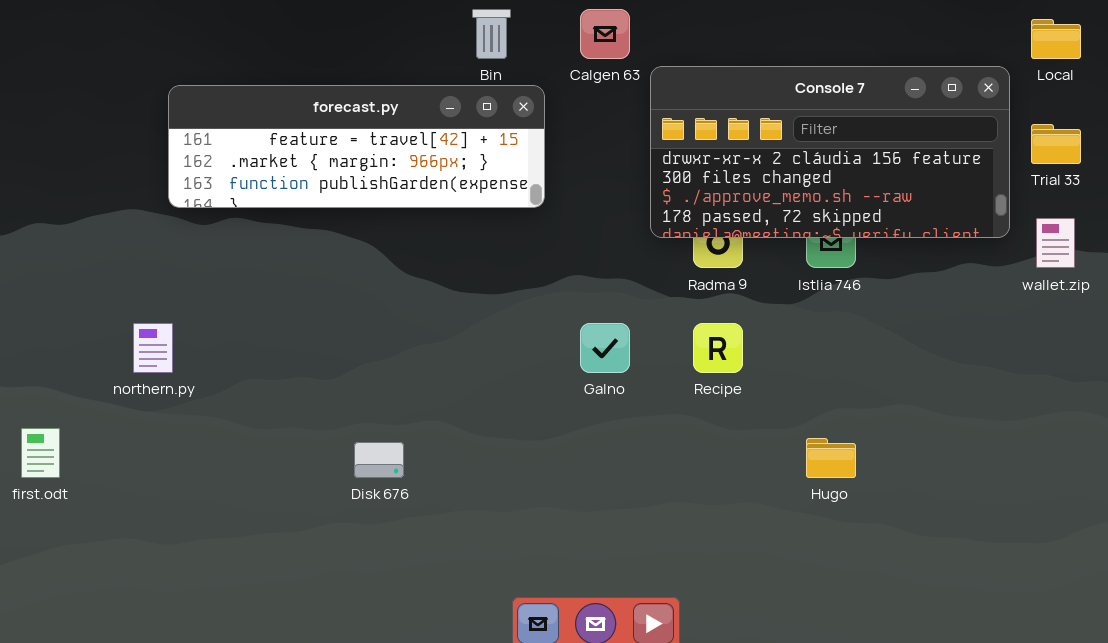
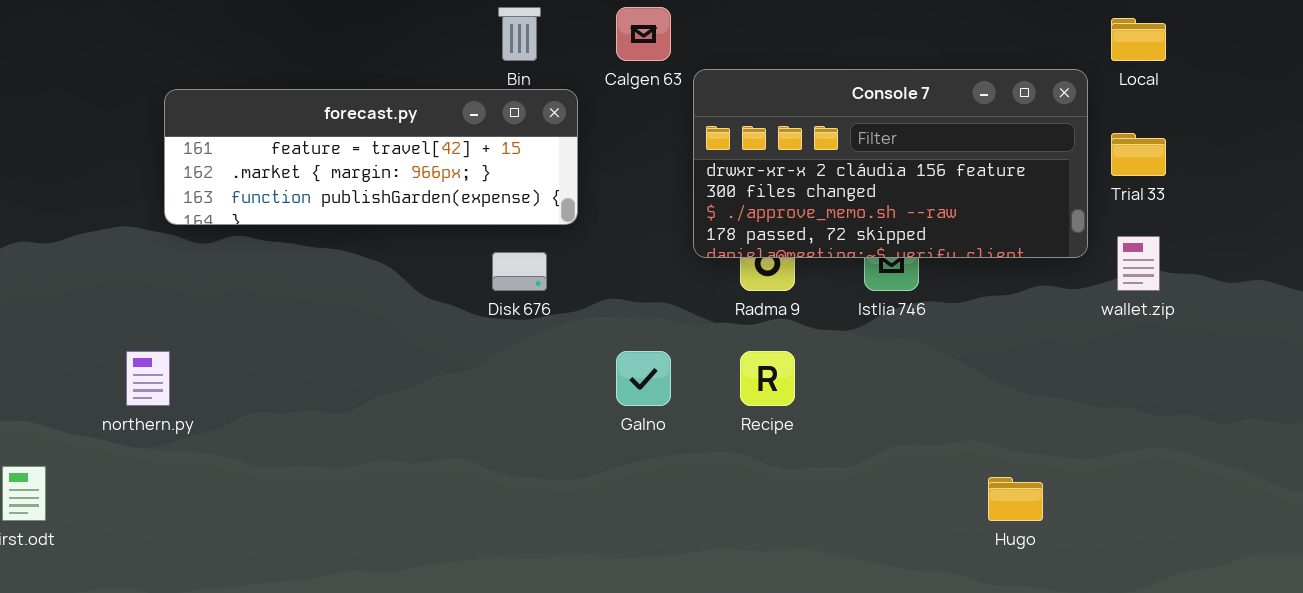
Hugo: [806,438,856,478] -> [988,477,1043,521], moved
Disk 676: [354,442,404,478] -> [492,252,547,291], moved

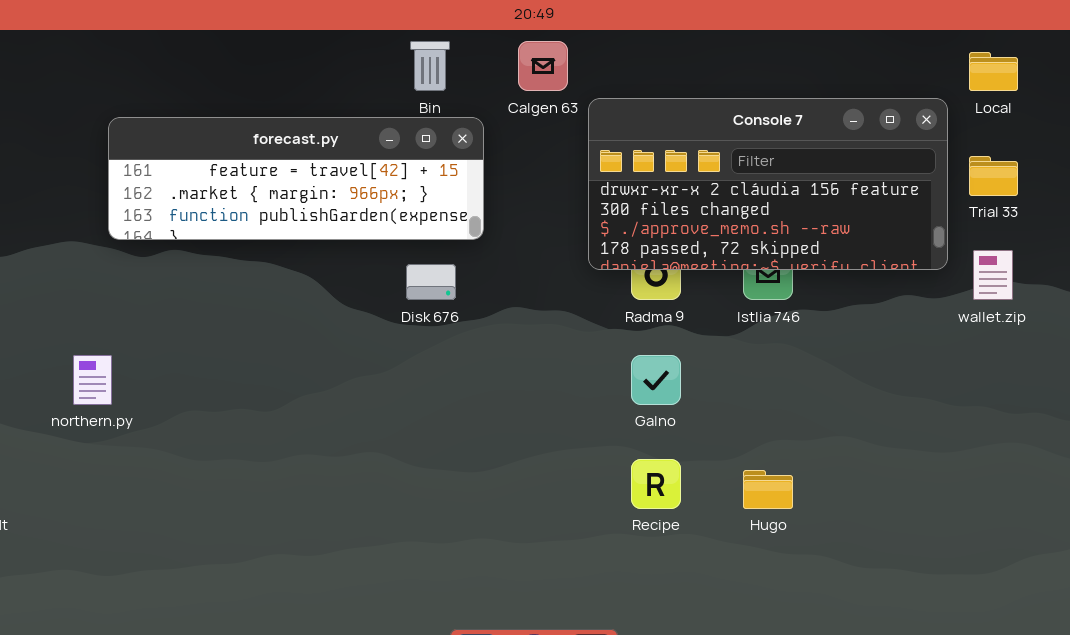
Galno: [616,351,671,406] -> [631,355,681,405], moved
Recipe: [740,351,795,406] -> [631,459,681,509], moved
Hugo: [988,477,1043,521] -> [743,470,793,509], moved

